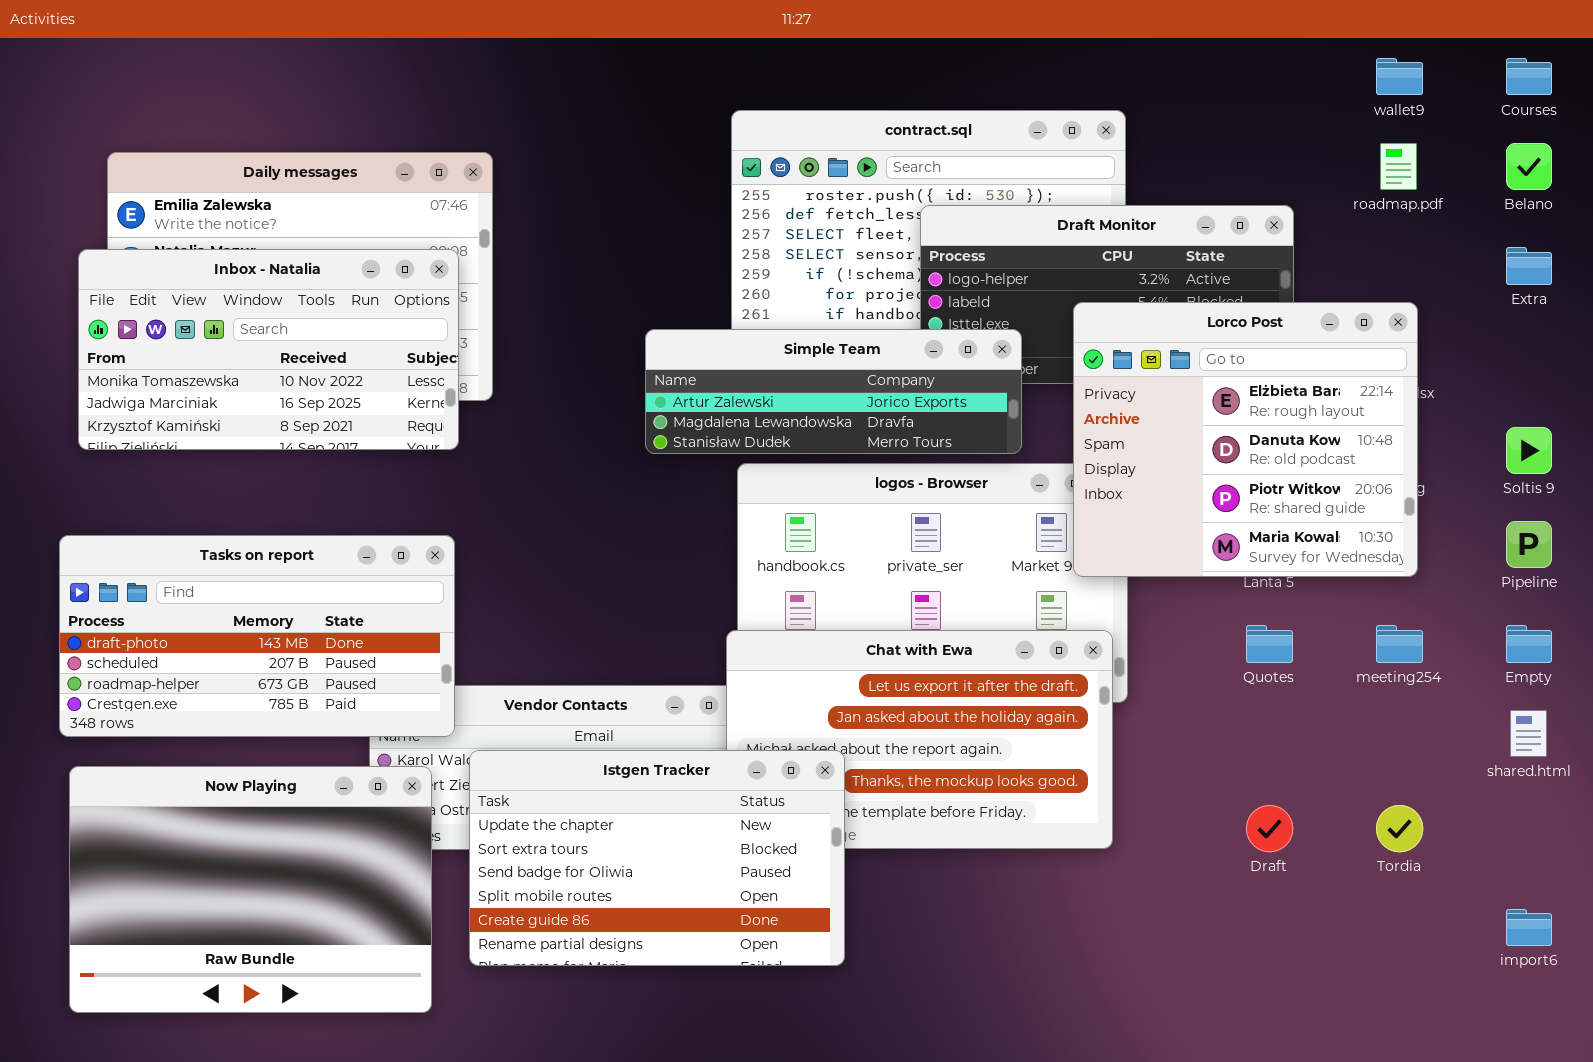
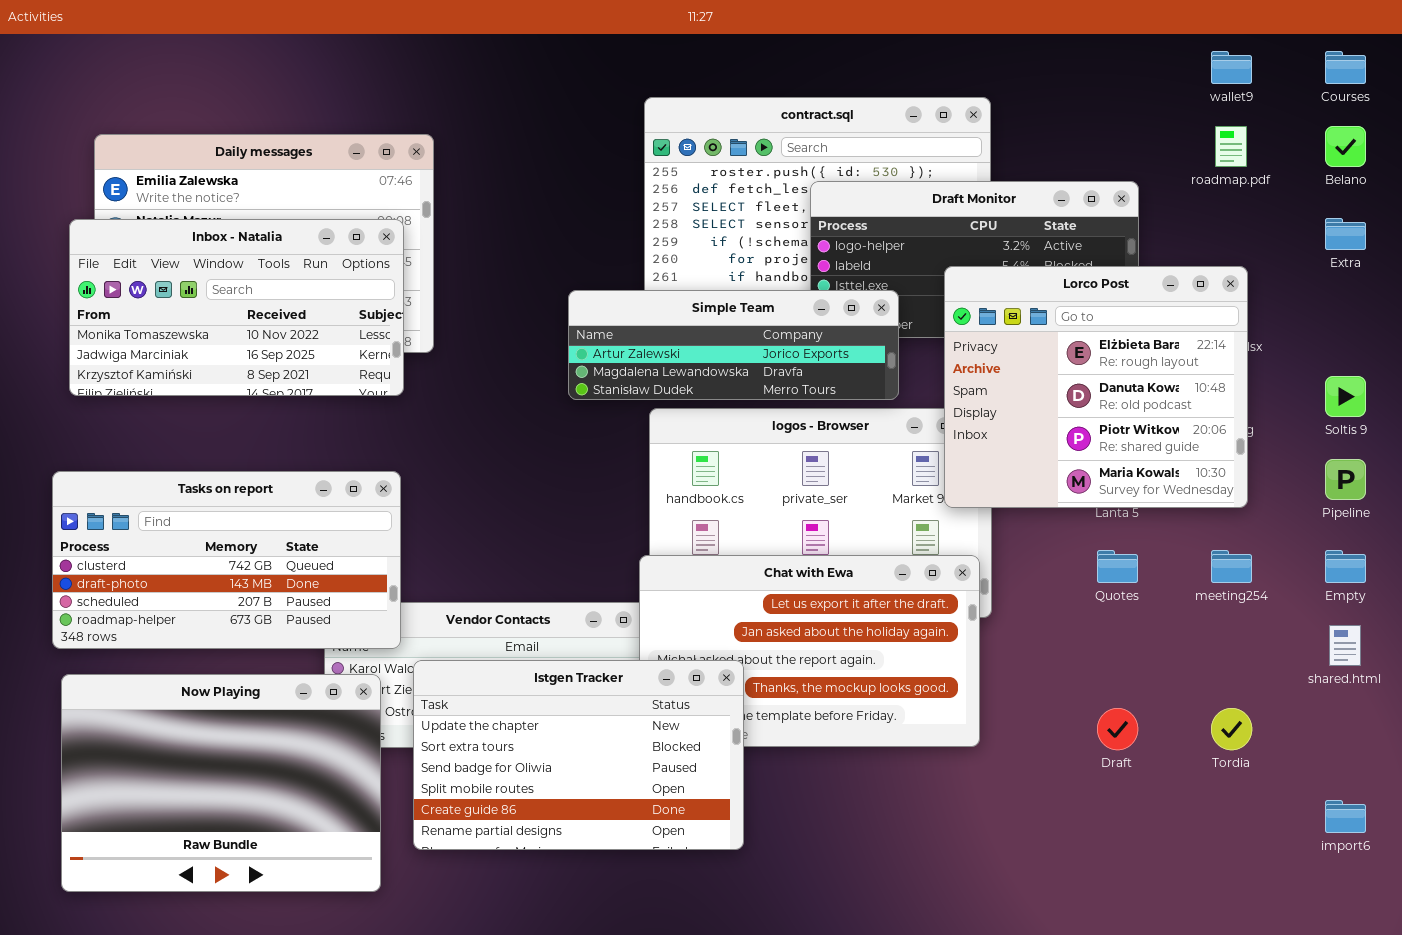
Tasks on report: [59,535,455,737] -> [52,471,401,649], scrolled up 1 row

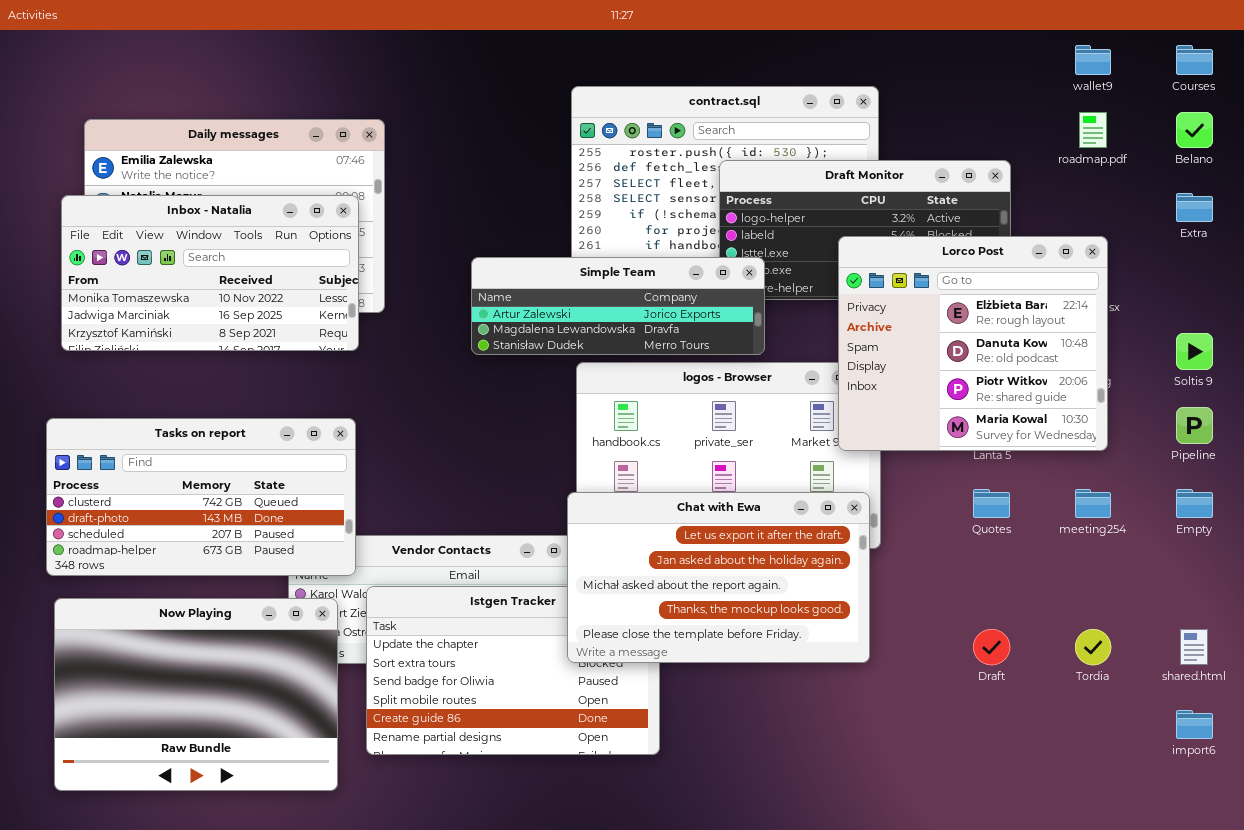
Simple Team: [568,290,899,400] -> [471,257,765,355], moved
Chat with Ewa: [639,555,980,747] -> [567,492,870,663], raised
shared.html: [1329,625,1361,666] -> [1180,629,1208,665], moved

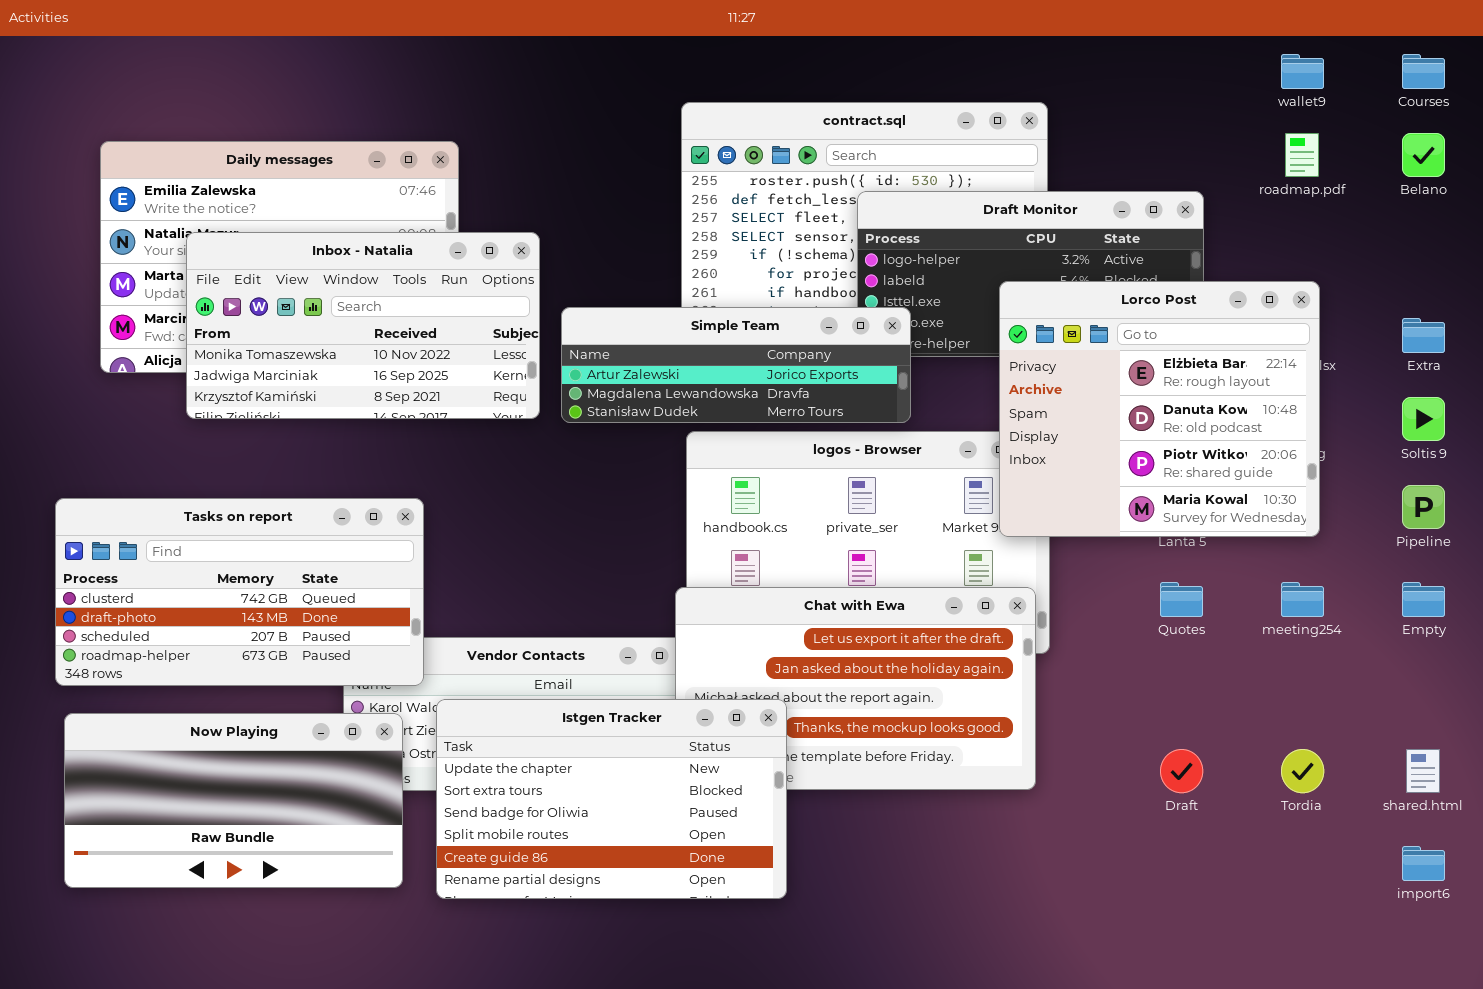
Extra: [1176,193,1213,222] -> [1402,318,1445,353], moved
Inbox - Natalia: [61,195,359,351] -> [186,232,540,419], moved
Istgen Tracker: [366,586,660,755] -> [436,699,787,899], raised
Now Playing: [54,598,338,791] -> [64,713,403,888], resized

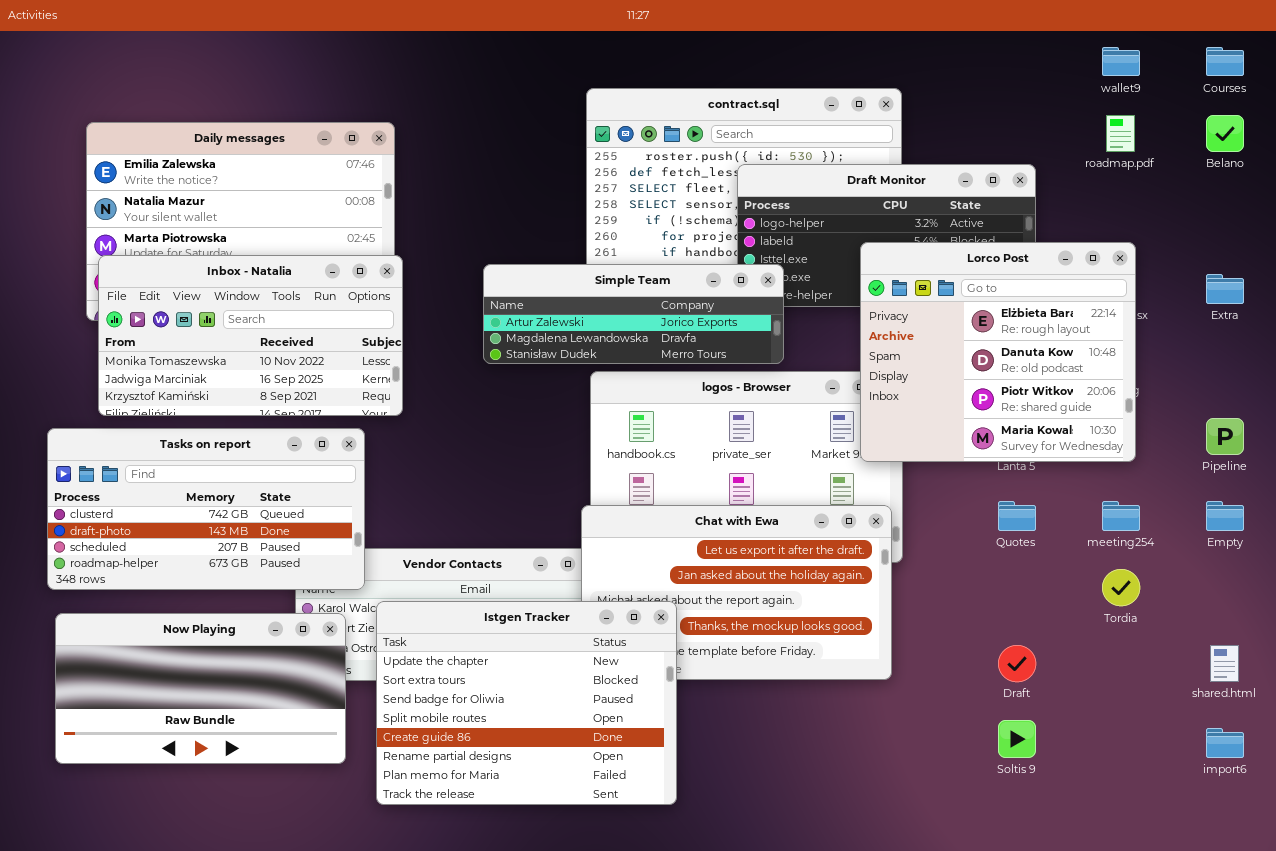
Inbox - Natalia: [186,232,540,419] -> [98,255,403,416], moved
Soltis 9: [1402,397,1445,441] -> [998,720,1036,758], moved
Istgen Tracker: [436,699,787,899] -> [376,601,677,805], resized
Tordia: [1281,749,1324,793] -> [1102,569,1140,606], moved

